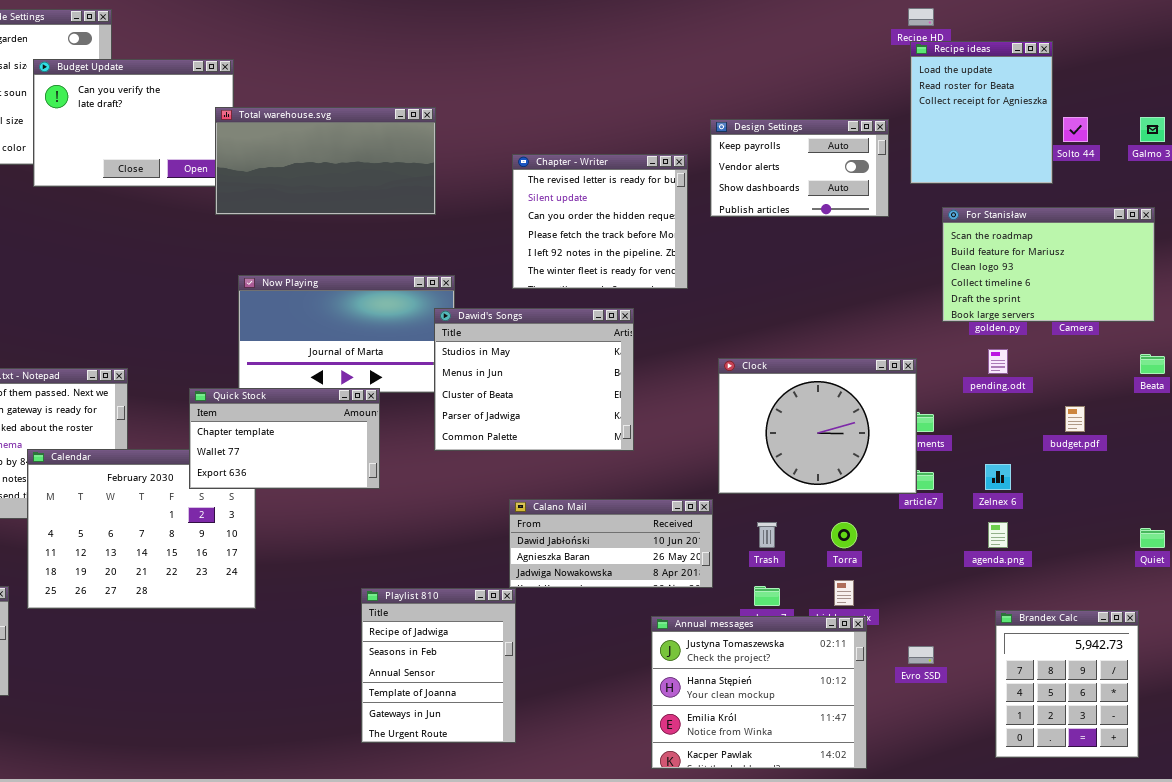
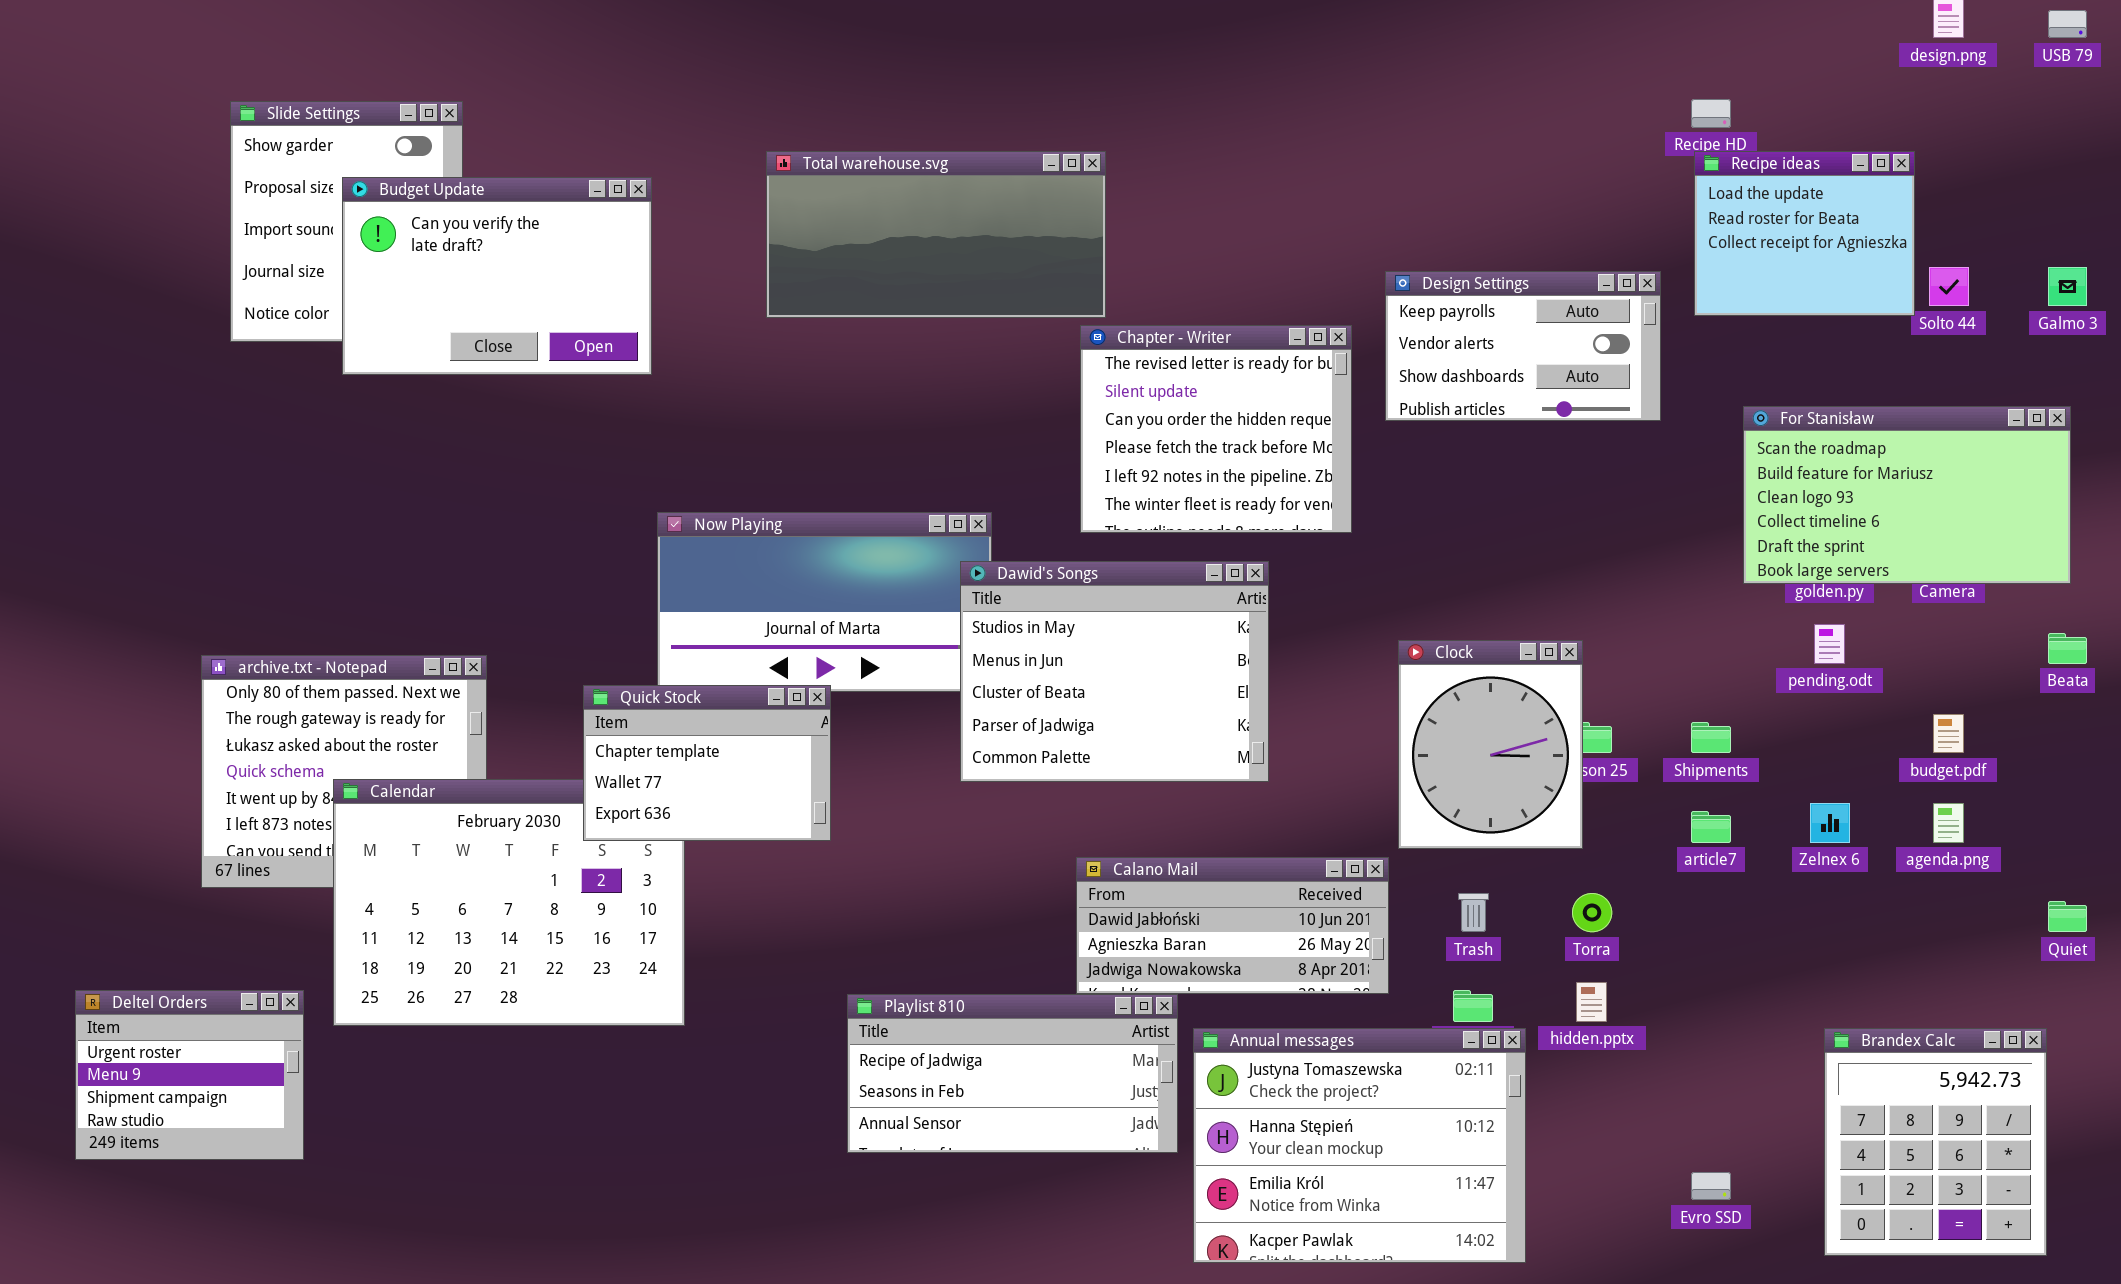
Recipe ideas: [910,41,1053,184] -> [1694,151,1915,316], resized
Total warehouse.svg: [215,107,436,215] -> [766,151,1106,318], moved
Clock: [718,358,917,494] -> [1398,640,1583,849], resized
Quick Stock: [189,388,380,489] -> [583,685,831,841], resized
agenda.png: [988,522,1008,548] -> [1933,803,1964,843], moved
Playlist 810: [361,588,516,743] -> [847,994,1178,1153], resized
Annual messages: [651,616,867,769] -> [1193,1028,1526,1263], moved
Evro SSD: [908,646,934,664] -> [1691,1172,1731,1200], moved

